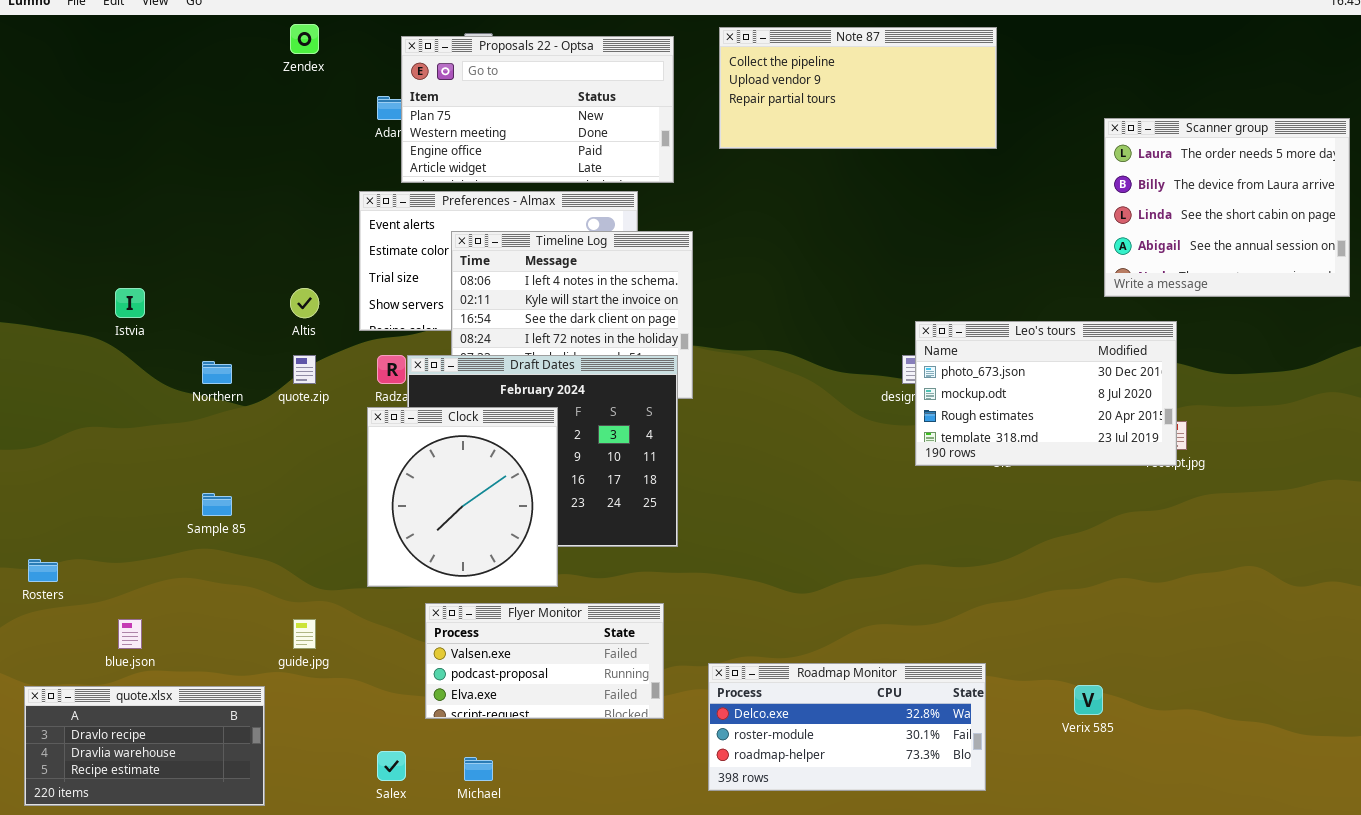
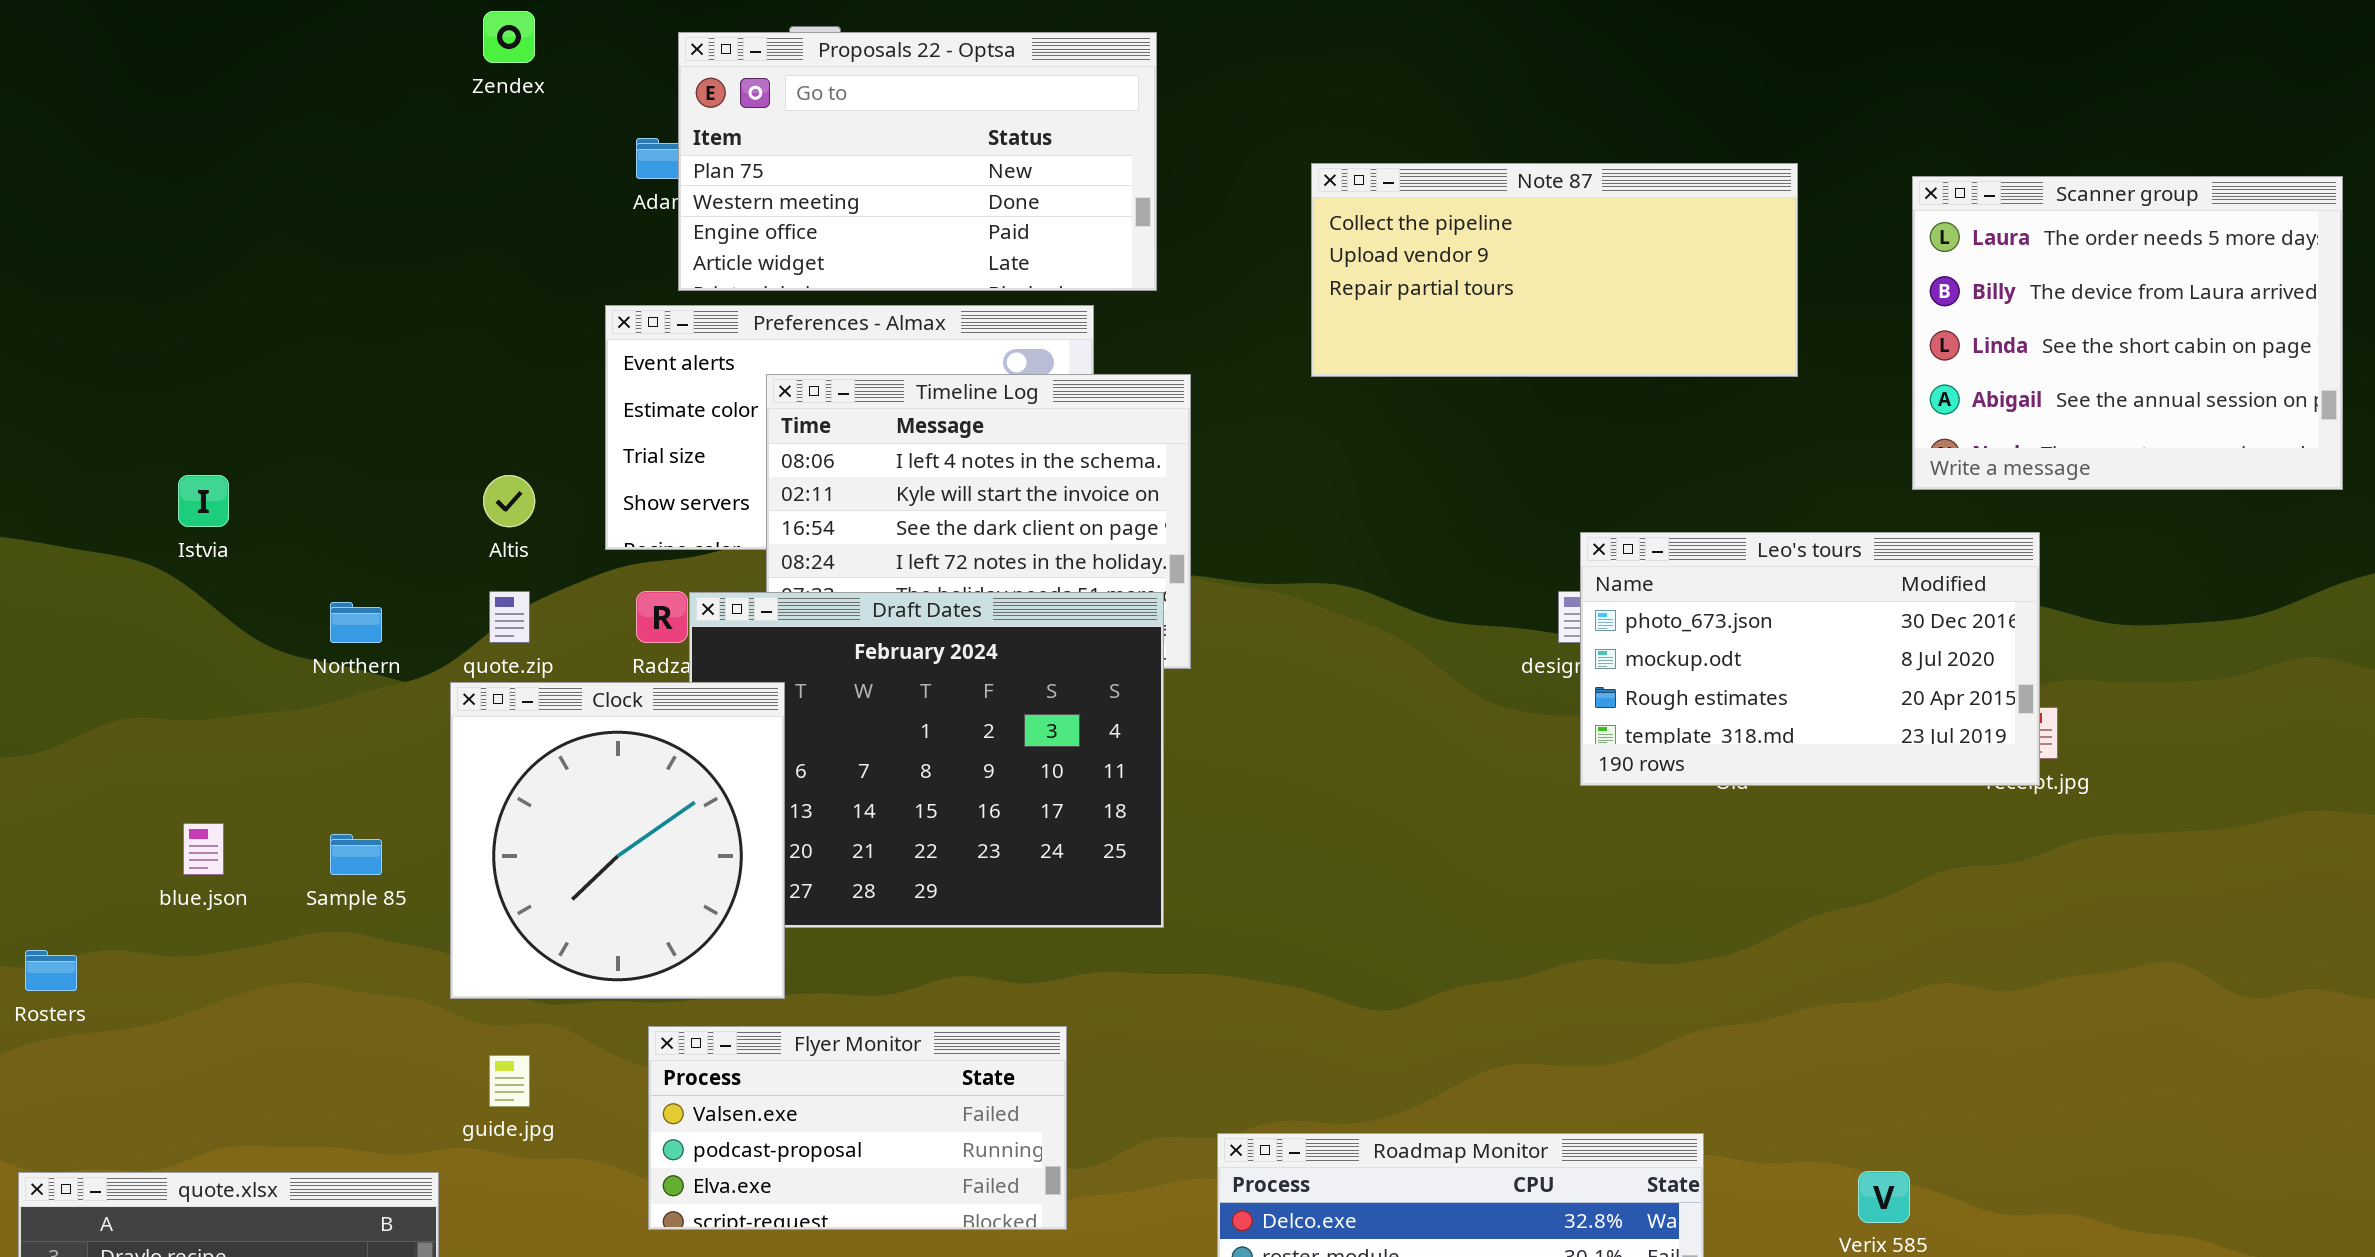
Note 87: [719,27,997,149] -> [1311,163,1798,377], moved
Clock: [367,407,558,587] -> [450,682,785,999], moved
Flyer Monitor: [425,603,664,719] -> [648,1026,1067,1230], moved
blue.json: [118,619,142,649] -> [183,823,224,875], moved

